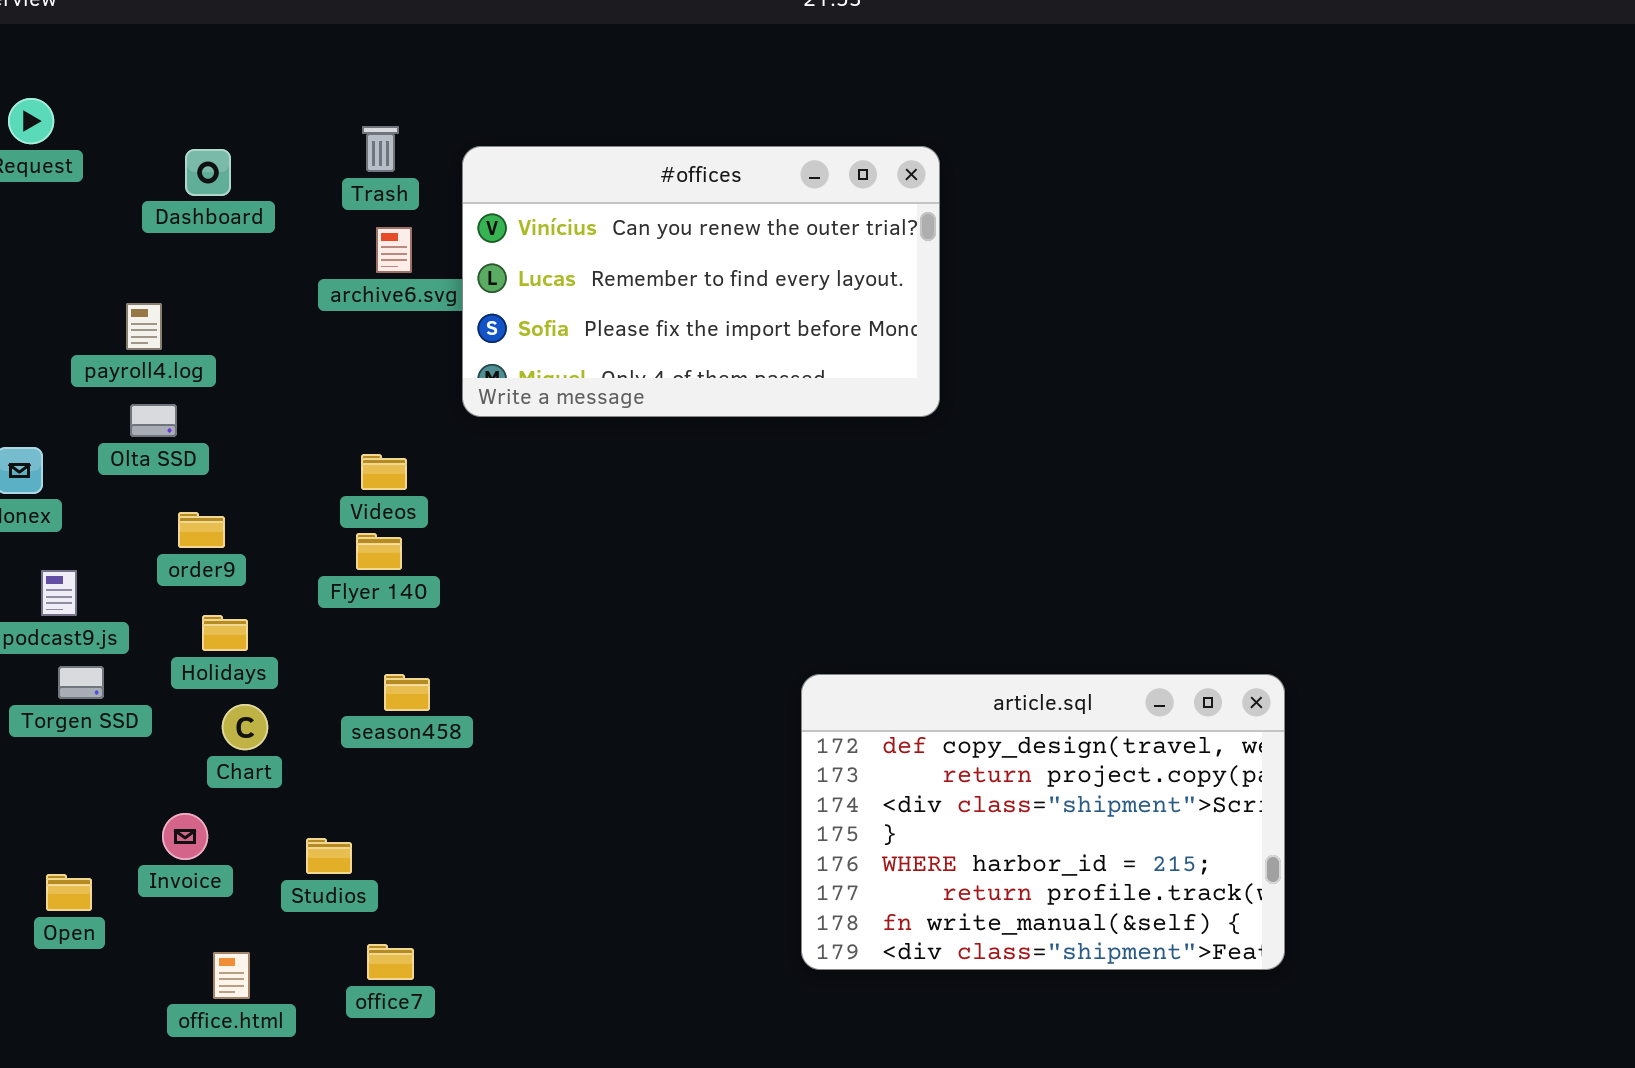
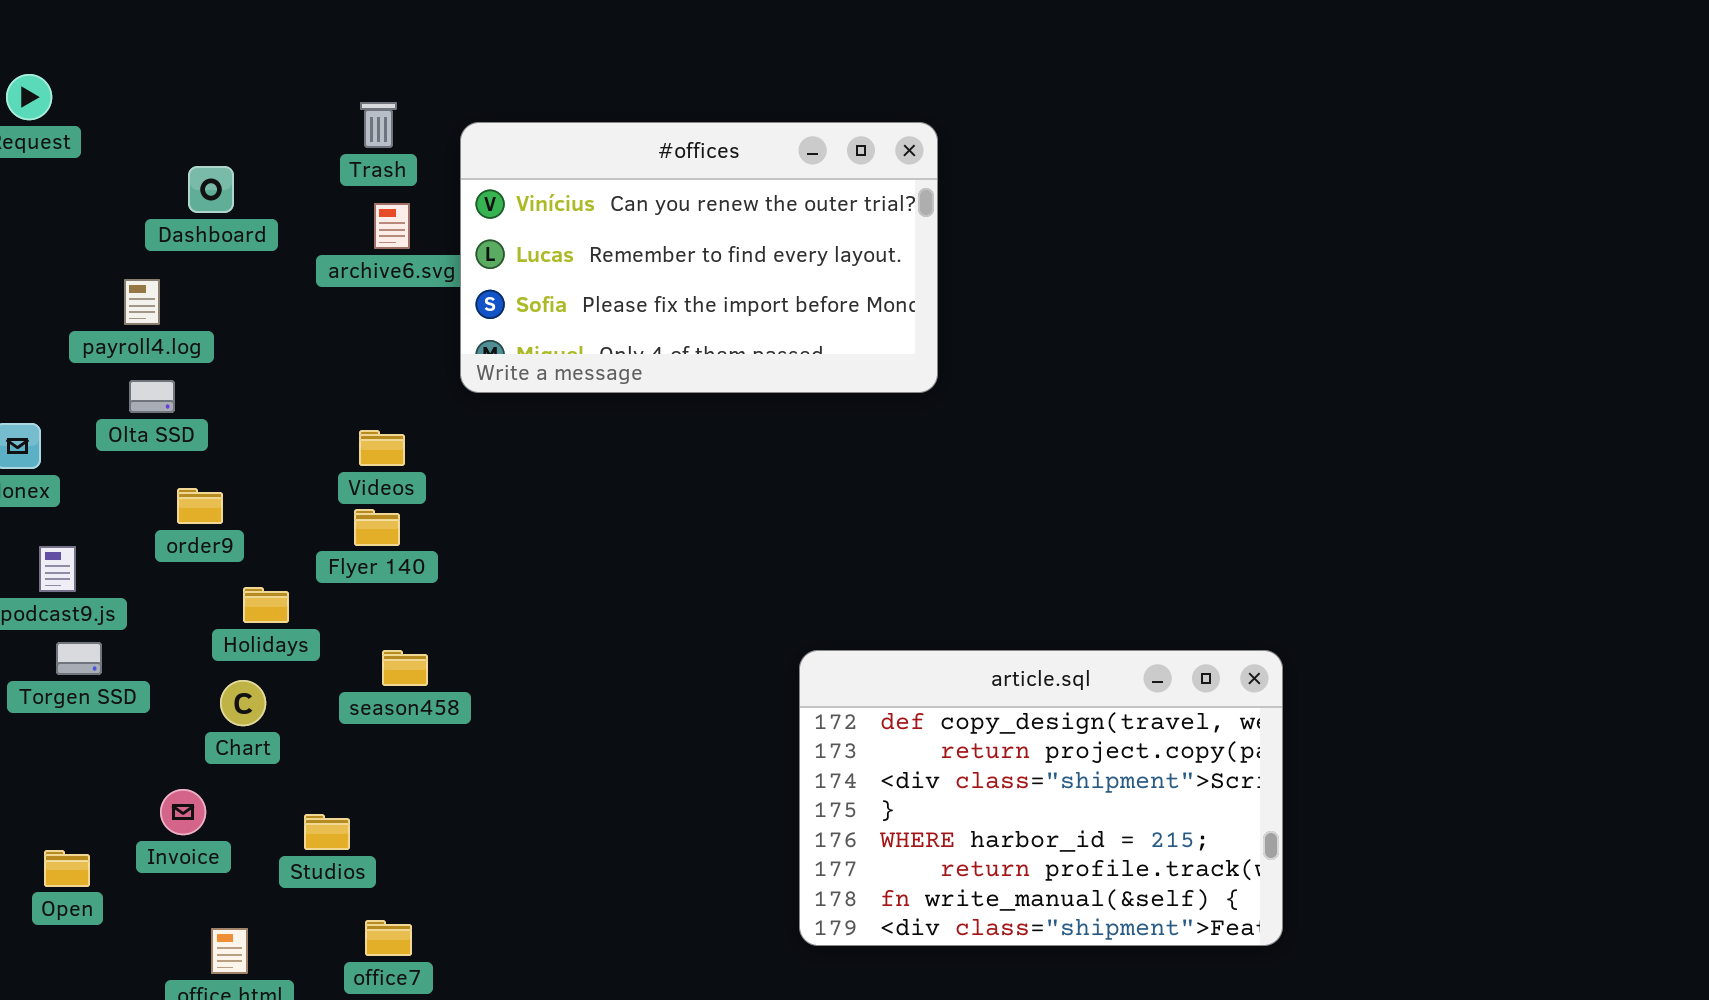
Dashboard: [185,149,231,196] -> [188,166,234,213], moved
Holidays: [202,615,248,651] -> [243,587,289,623], moved

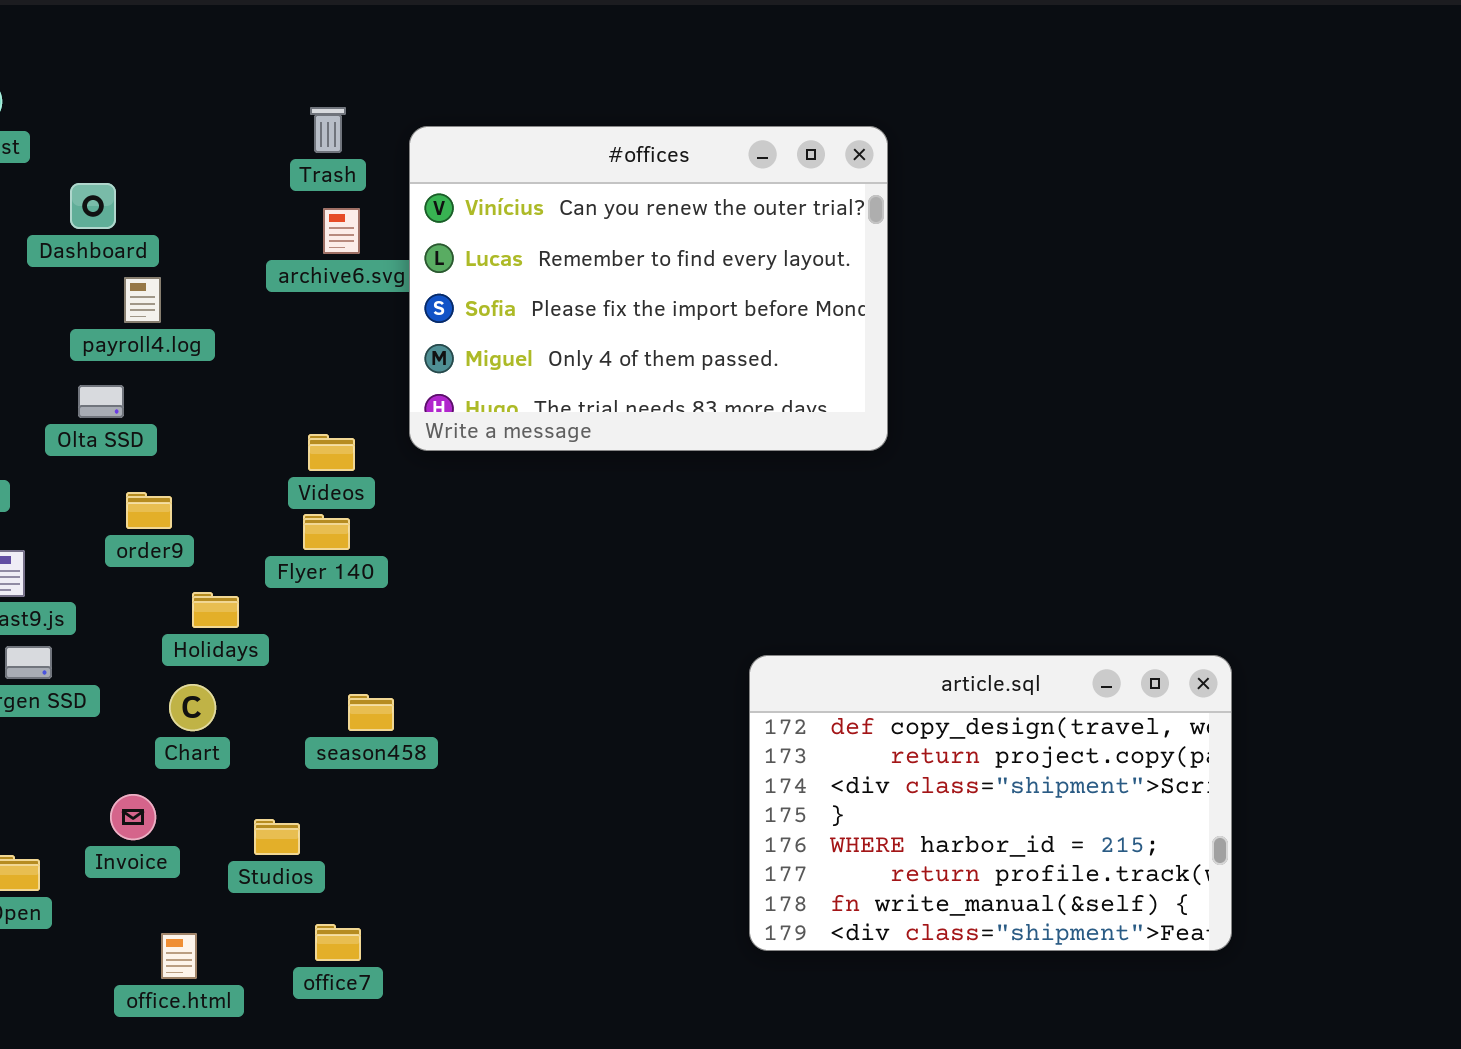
#offices: [460,122,938,393] -> [409,126,888,451], resized
Dashboard: [188,166,234,213] -> [70,183,116,229], moved
payroll4.log: [124,279,160,325] -> [124,277,161,323], moved
season458: [382,650,428,686] -> [348,694,394,731], moved

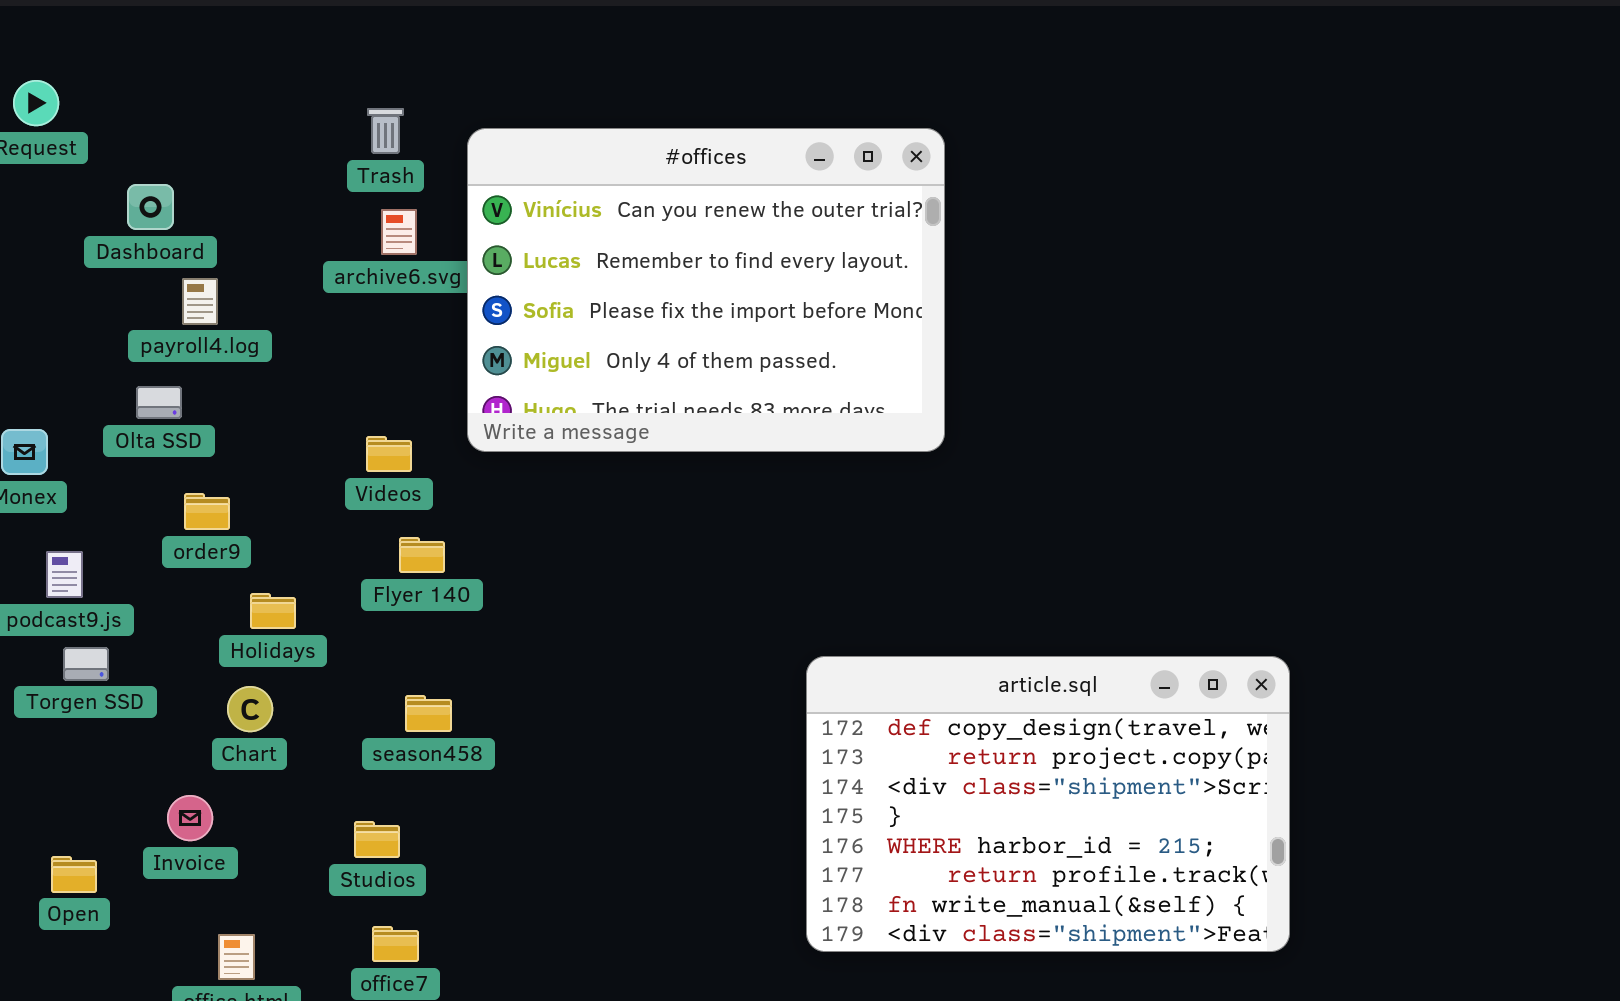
Flyer 140: [303,514,350,550] -> [399,537,445,573], moved
Studios: [254,819,300,855] -> [354,821,400,858], moved

